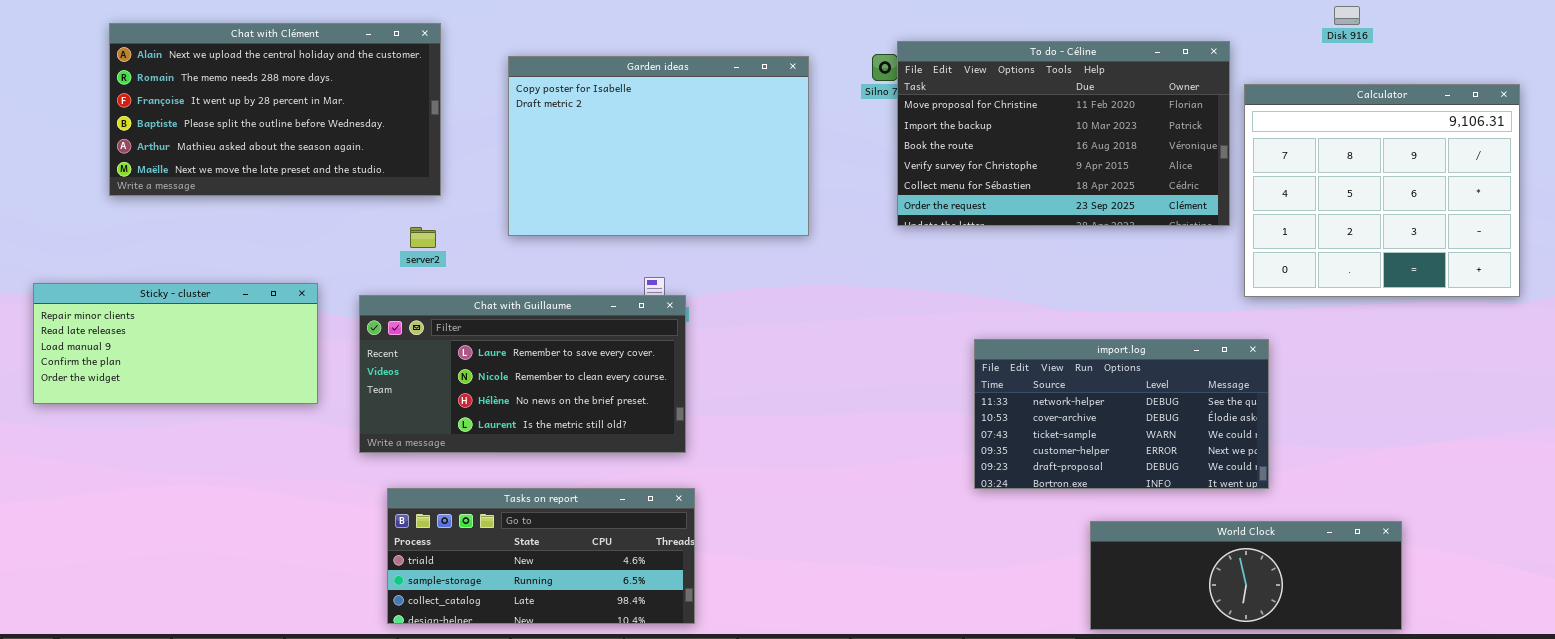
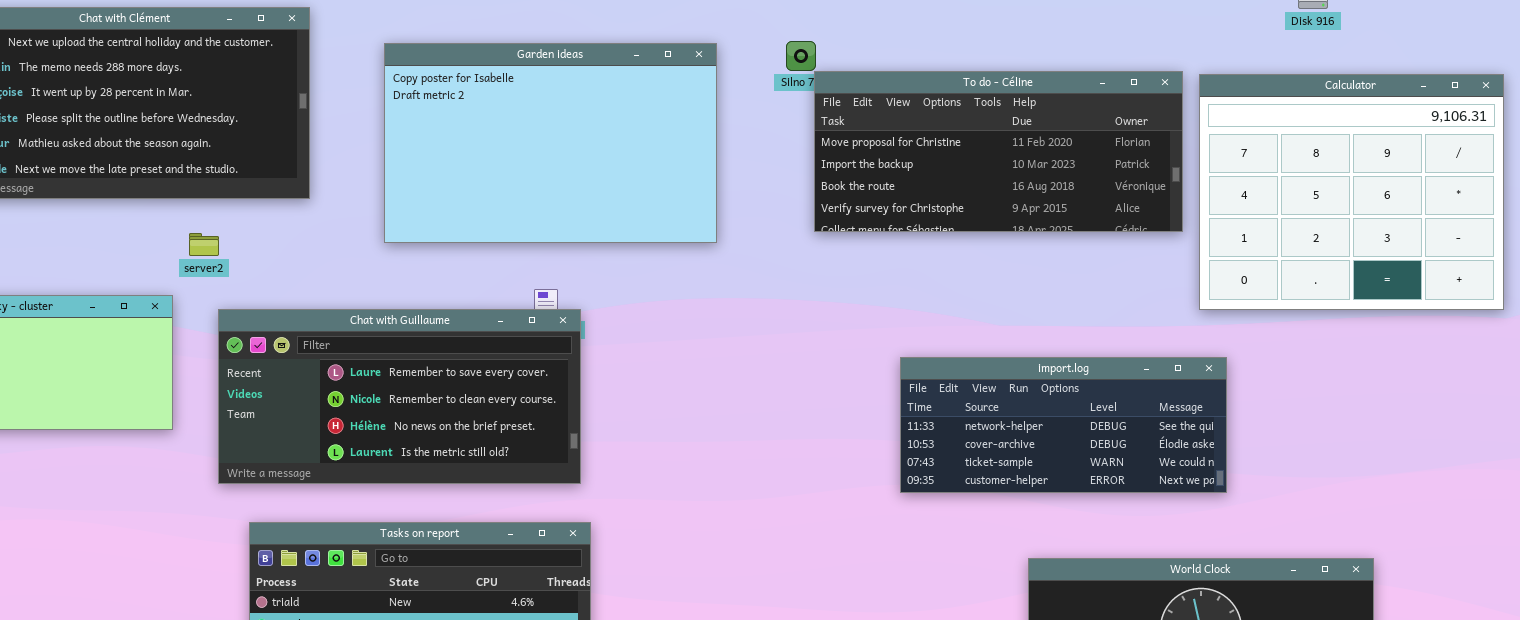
To do - Céline: [897,41,1230,226] -> [814,71,1183,232], resized
server2: [410,227,436,248] -> [189,233,219,256], moved
import.log: [974,339,1269,489] -> [900,357,1227,493], resized

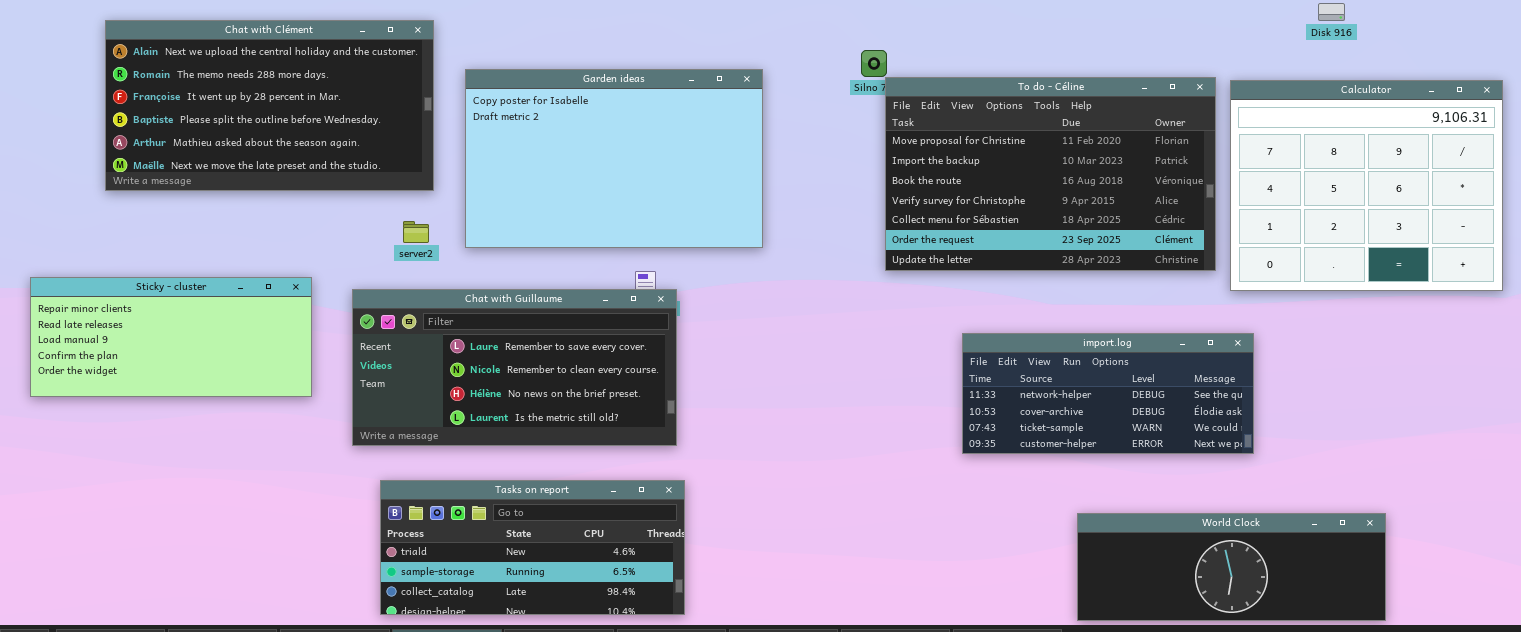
Garden ideas: [384,43,717,243] -> [465,69,763,248], moved
To do - Céline: [814,71,1183,232] -> [885,77,1216,271], resized
server2: [189,233,219,256] -> [403,221,429,243], moved

